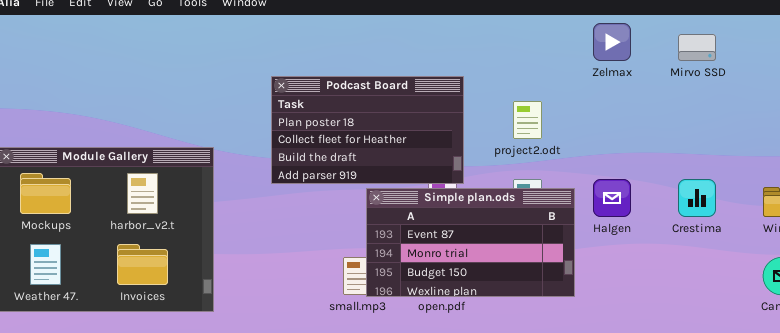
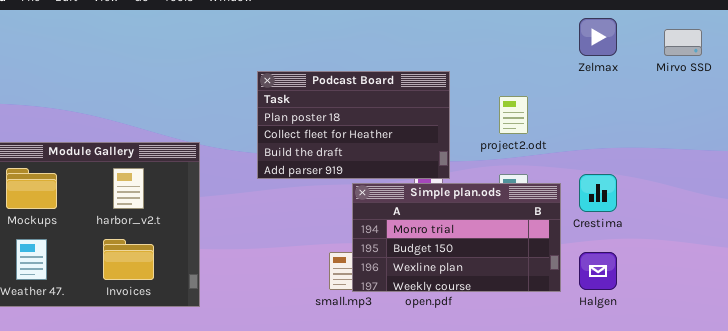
Halgen: [593,179,631,217] -> [579,252,617,290], moved
Crestima: [678,179,716,217] -> [579,174,617,212], moved
Simple plan.ods: [366,188,575,297] -> [352,183,561,292], scrolled down 1 row

